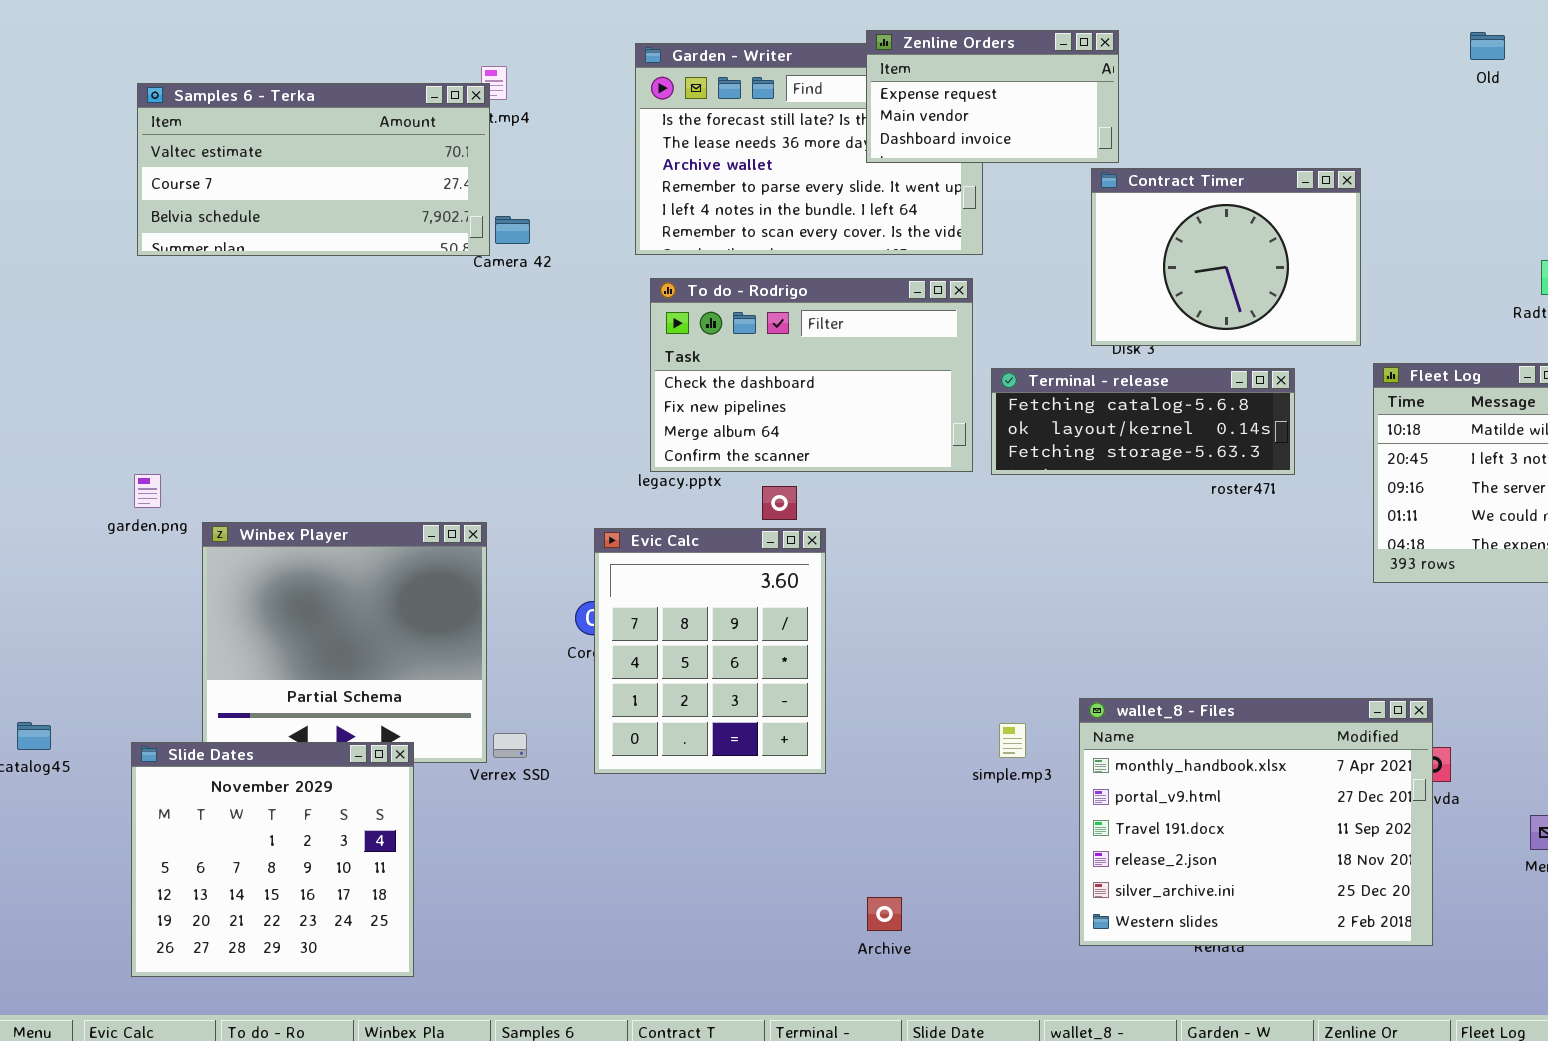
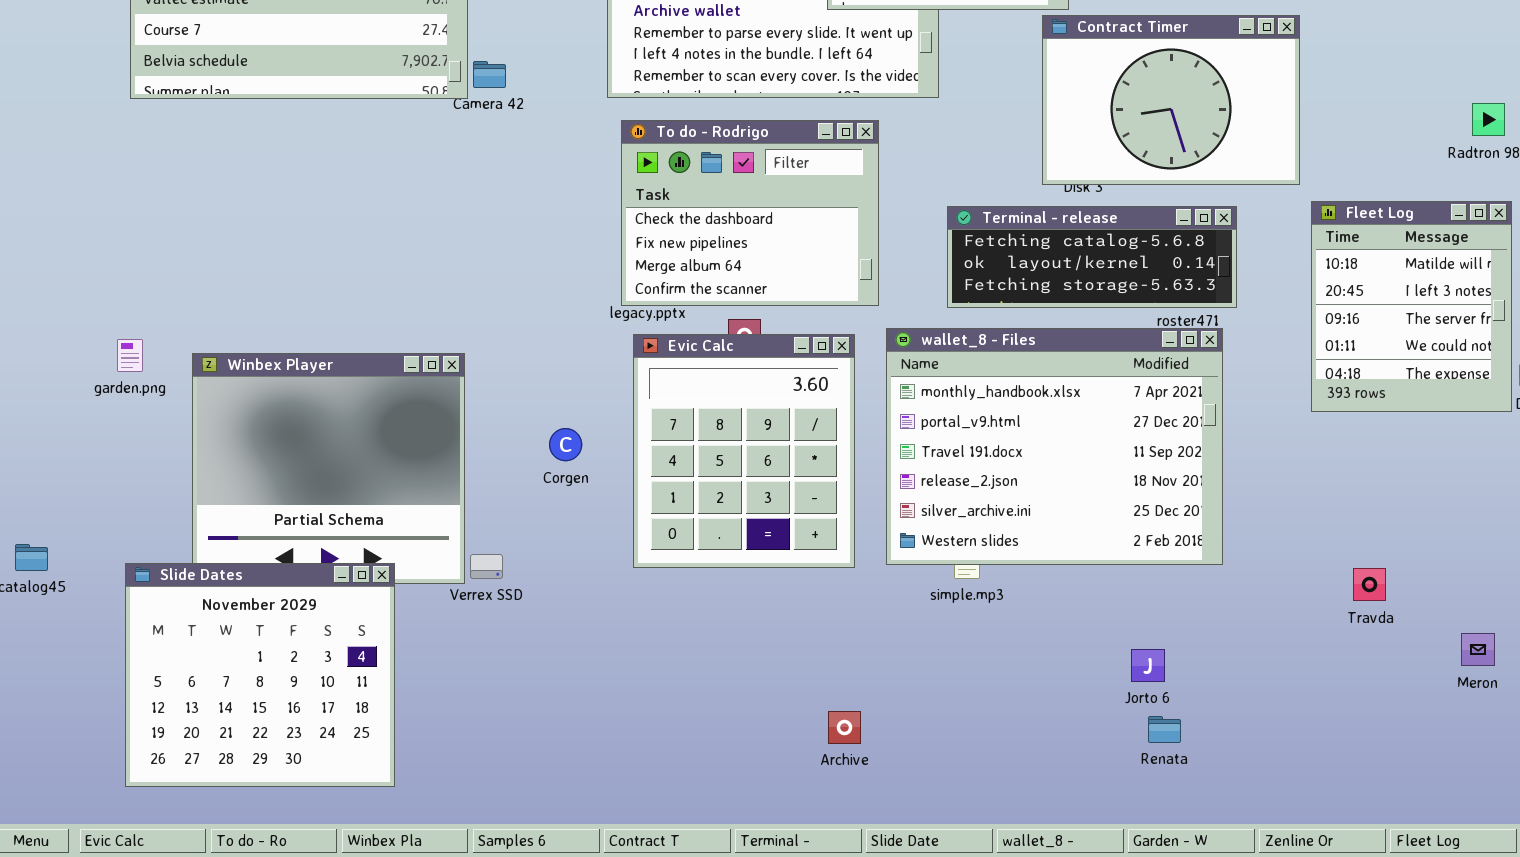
To do - Rodrigo: [650,278,973,472] -> [621,120,879,306], resized
garden.png: [134,474,161,508] -> [117,339,143,372], moved
Evic Calc: [594,528,826,774] -> [633,334,855,568], moved
wallet_8 - Files: [1079,698,1433,946] -> [886,328,1223,565], moved

